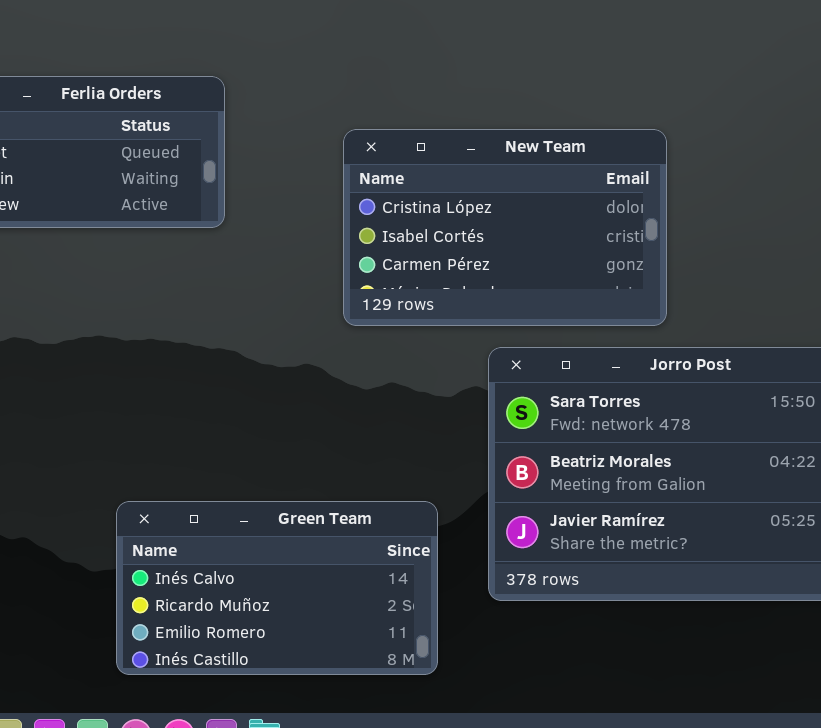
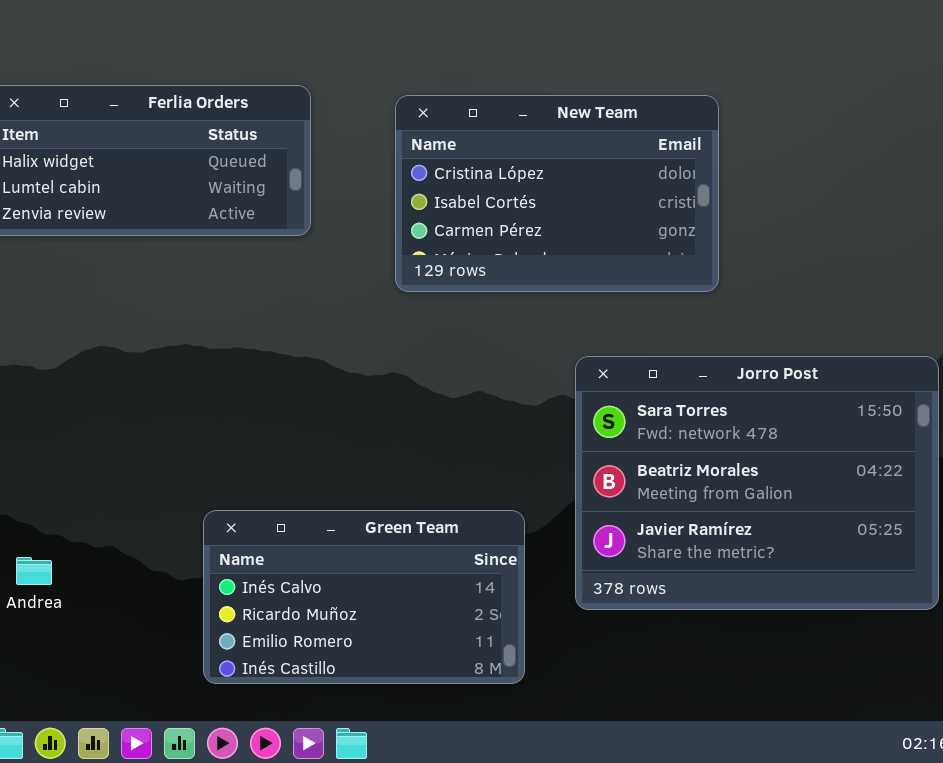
New Team: [343,129,667,326] -> [395,95,719,292], moved

